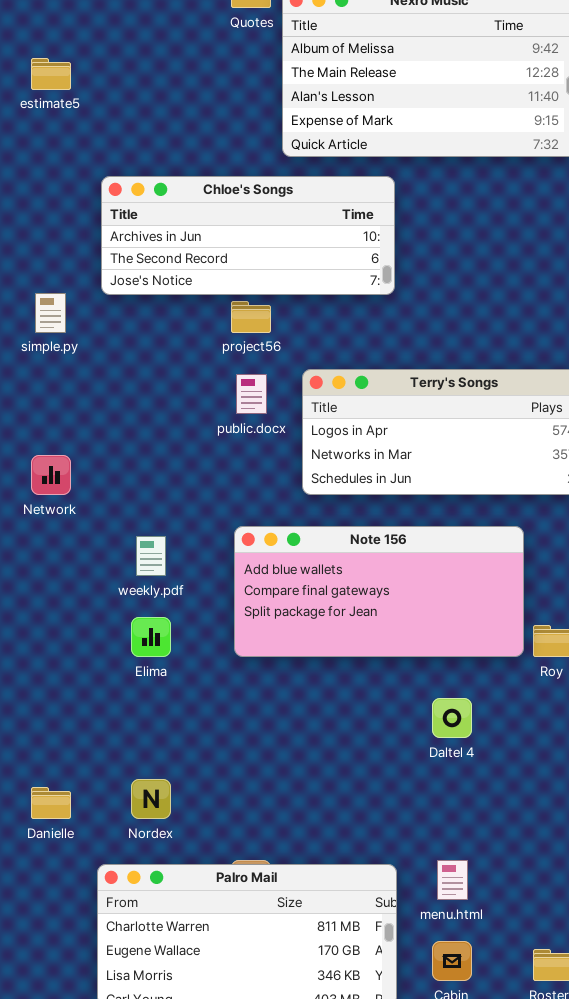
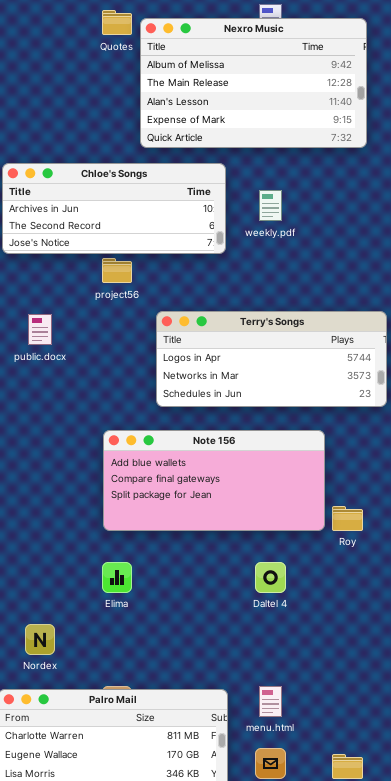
public.docx: [236,374,267,414] -> [28,314,52,345], moved
weekly.pdf: [136,536,166,576] -> [259,190,282,221], moved
Elima: [131,617,171,657] -> [102,562,132,593], moved

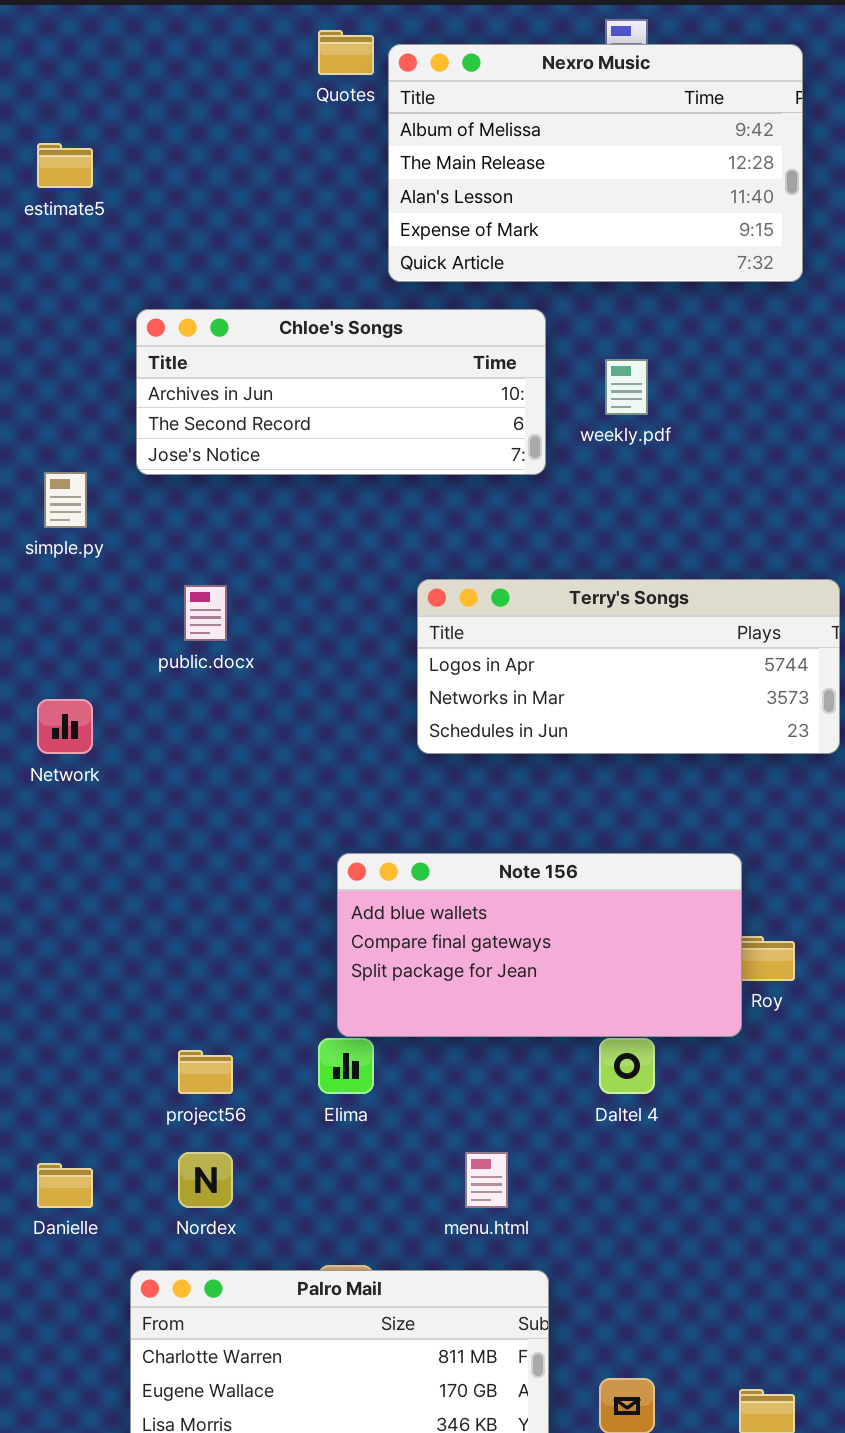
project56: [102,258,132,283] -> [178,1050,233,1094], moved
Note 156: [103,430,325,531] -> [337,853,742,1037], moved
menu.html: [259,686,282,717] -> [465,1152,508,1208], moved

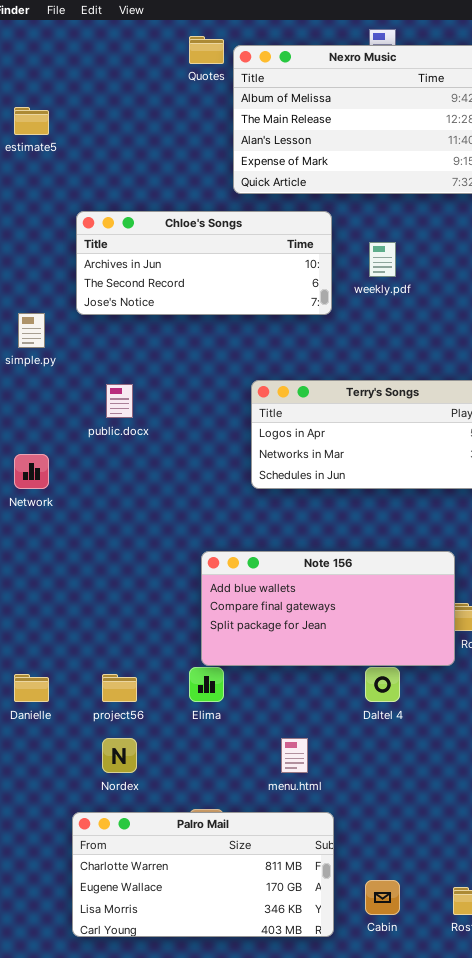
Danielle: [37,1163,93,1208] -> [14,674,49,702], moved

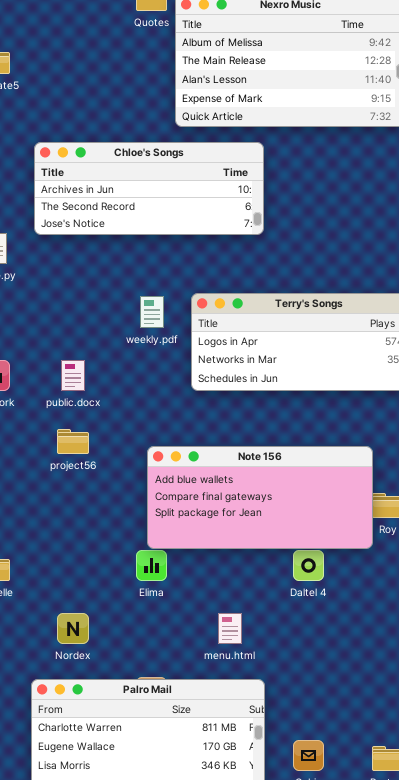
weekly.pdf: [369,242,396,277] -> [140,296,164,328], moved
public.docx: [106,384,133,418] -> [61,360,85,391], moved
project56: [102,674,137,702] -> [57,429,89,454], moved

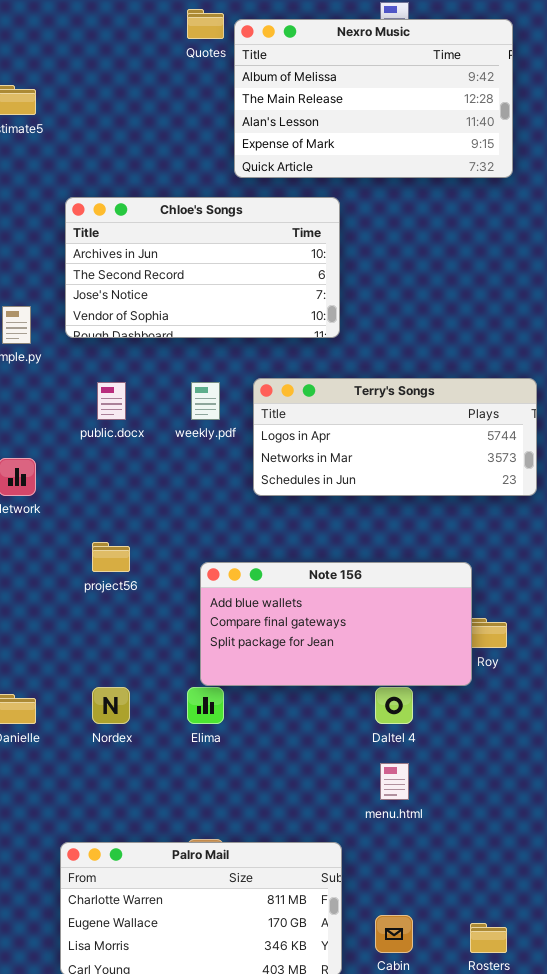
Chloe's Songs: [34,142,264,235] -> [65,197,340,338], resized
public.docx: [61,360,85,391] -> [97,382,126,420], moved
Nordex: [57,613,89,644] -> [92,687,130,724], moved
menu.html: [218,613,242,644] -> [380,763,409,800], moved

